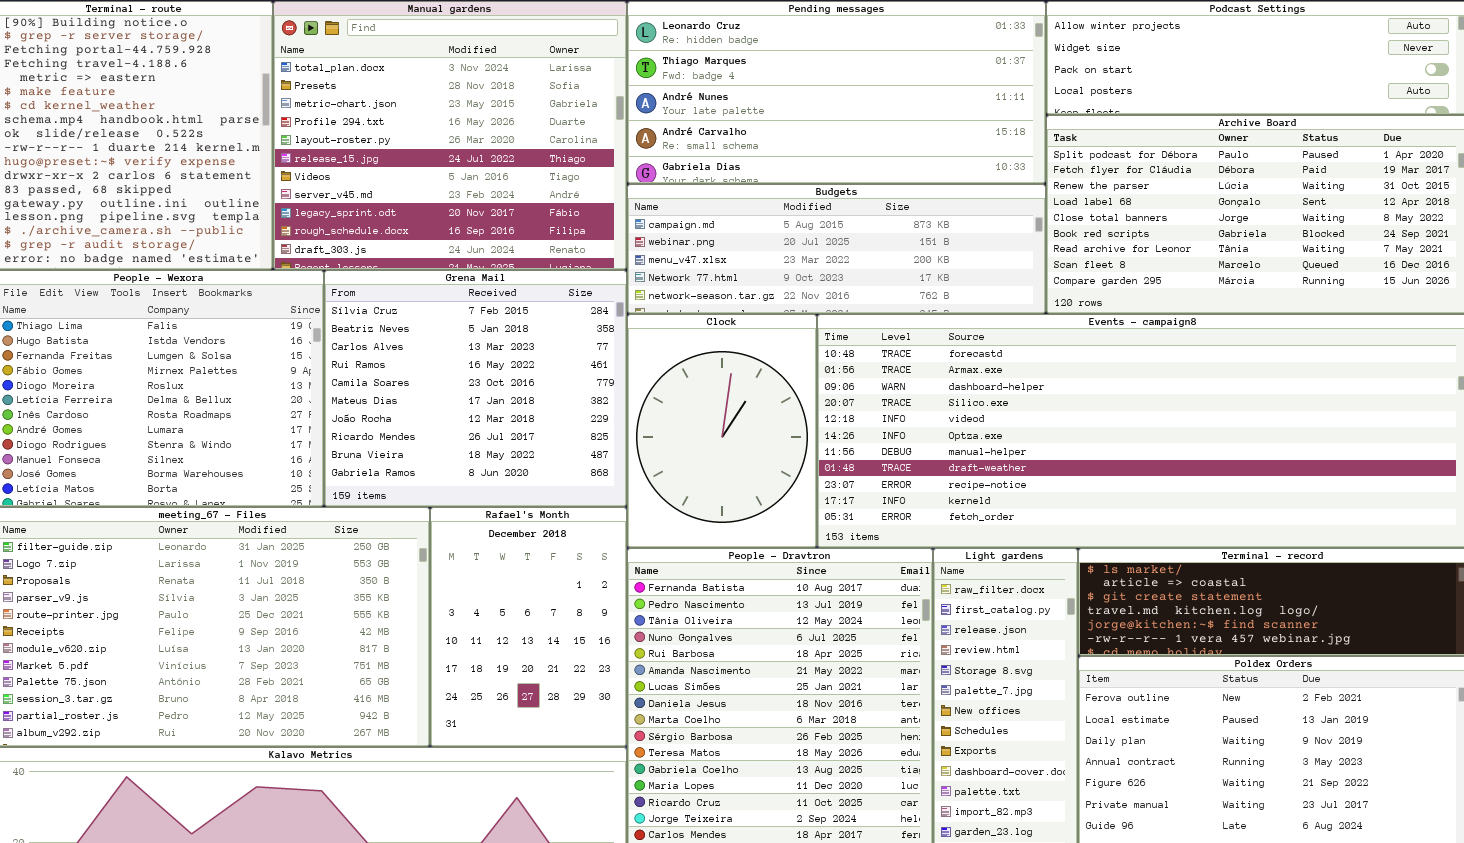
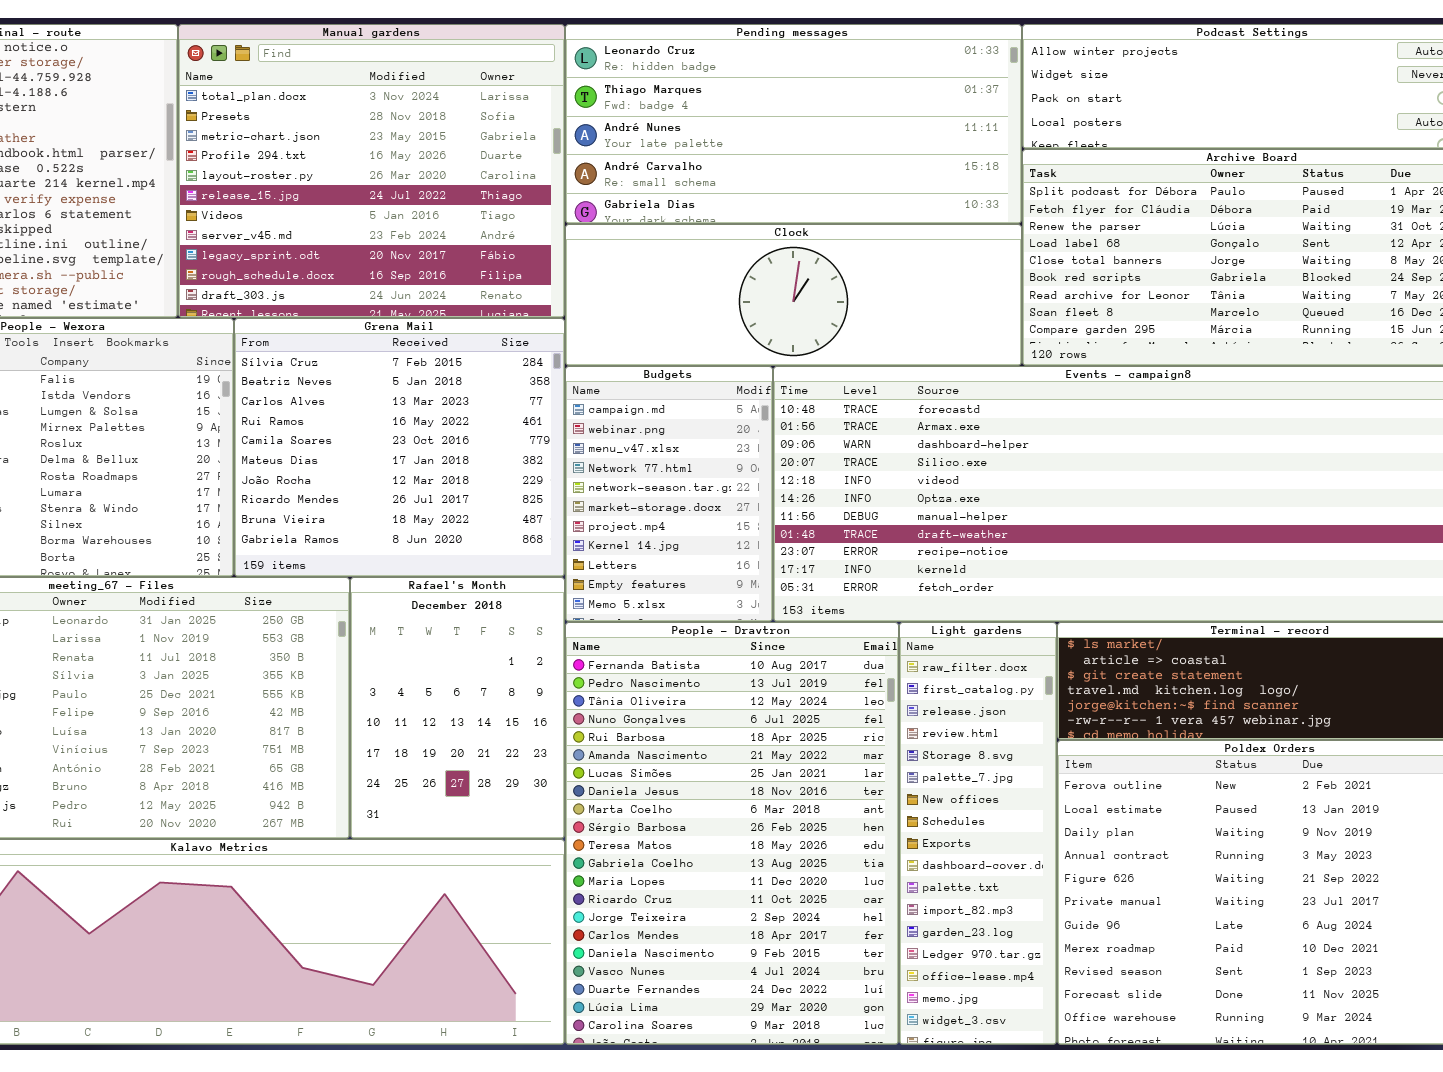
Budgets: [627,184,1046,314] -> [565,366,773,622], moved, resized
Clock: [627,314,817,548] -> [565,224,1022,366], moved, resized

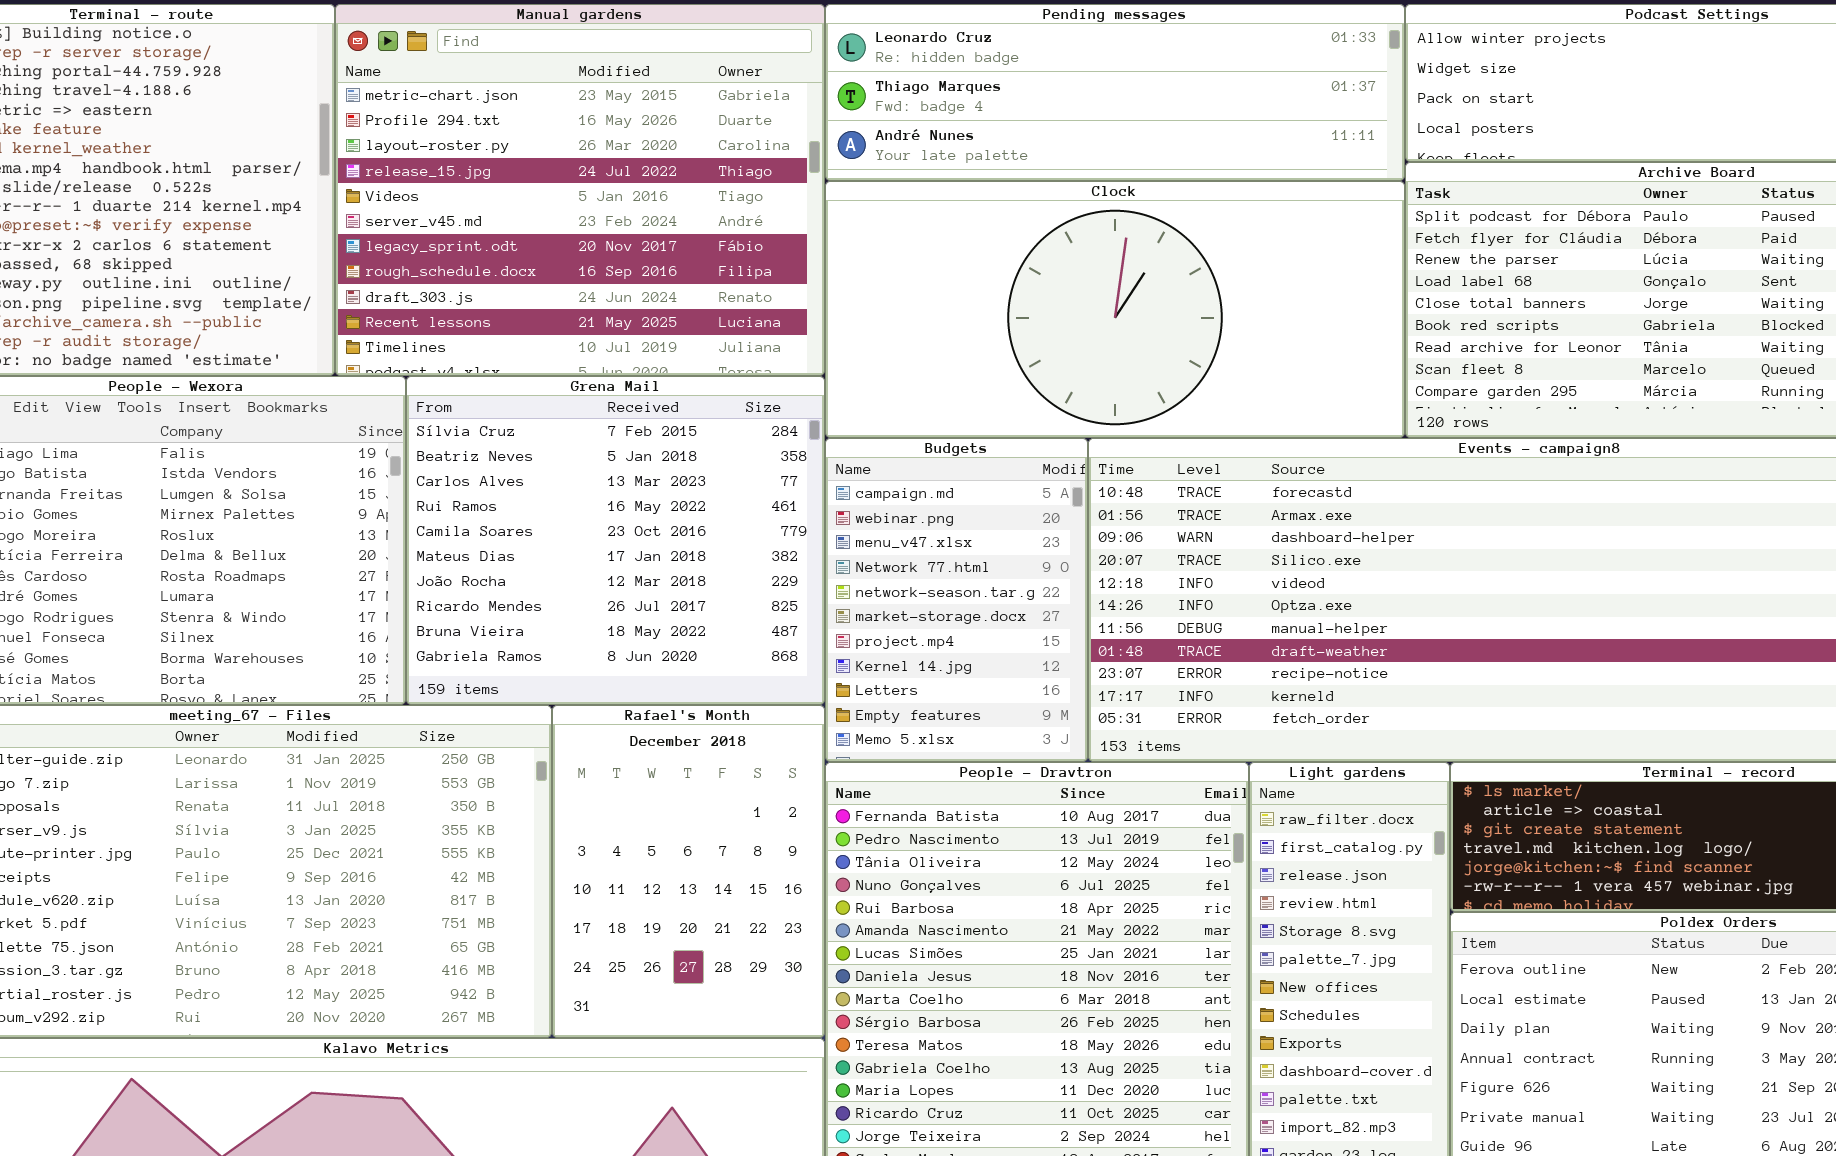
Manual gardens: [178,24,565,318] -> [335,4,825,376], scrolled down 2 rows
Pending messages: [565,24,1022,224] -> [825,4,1405,181], resized
Clock: [565,224,1022,366] -> [825,181,1405,438], resized

